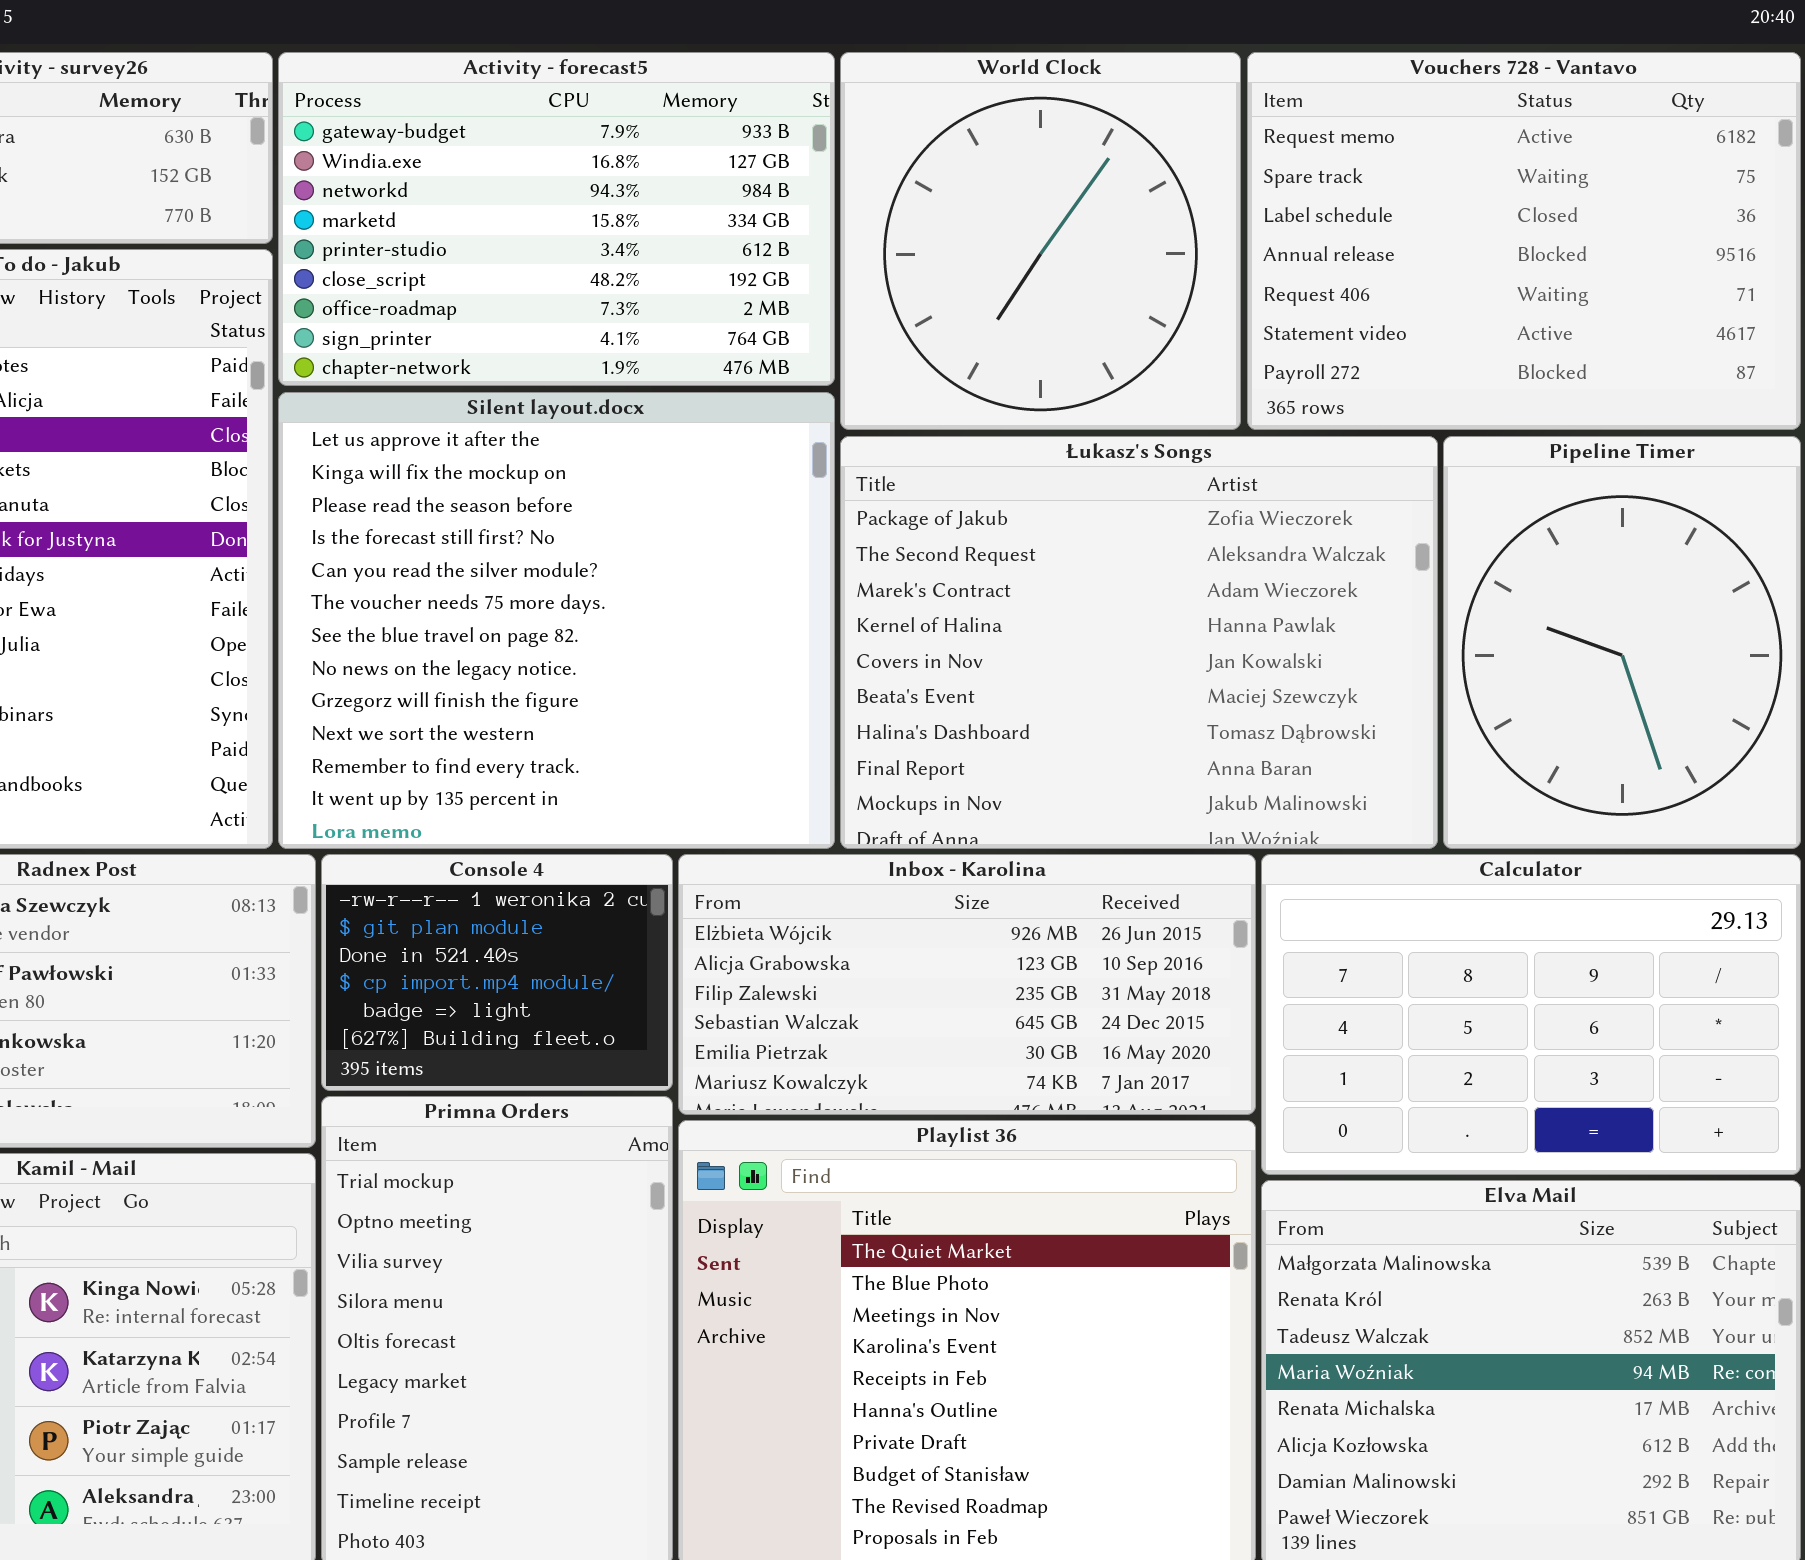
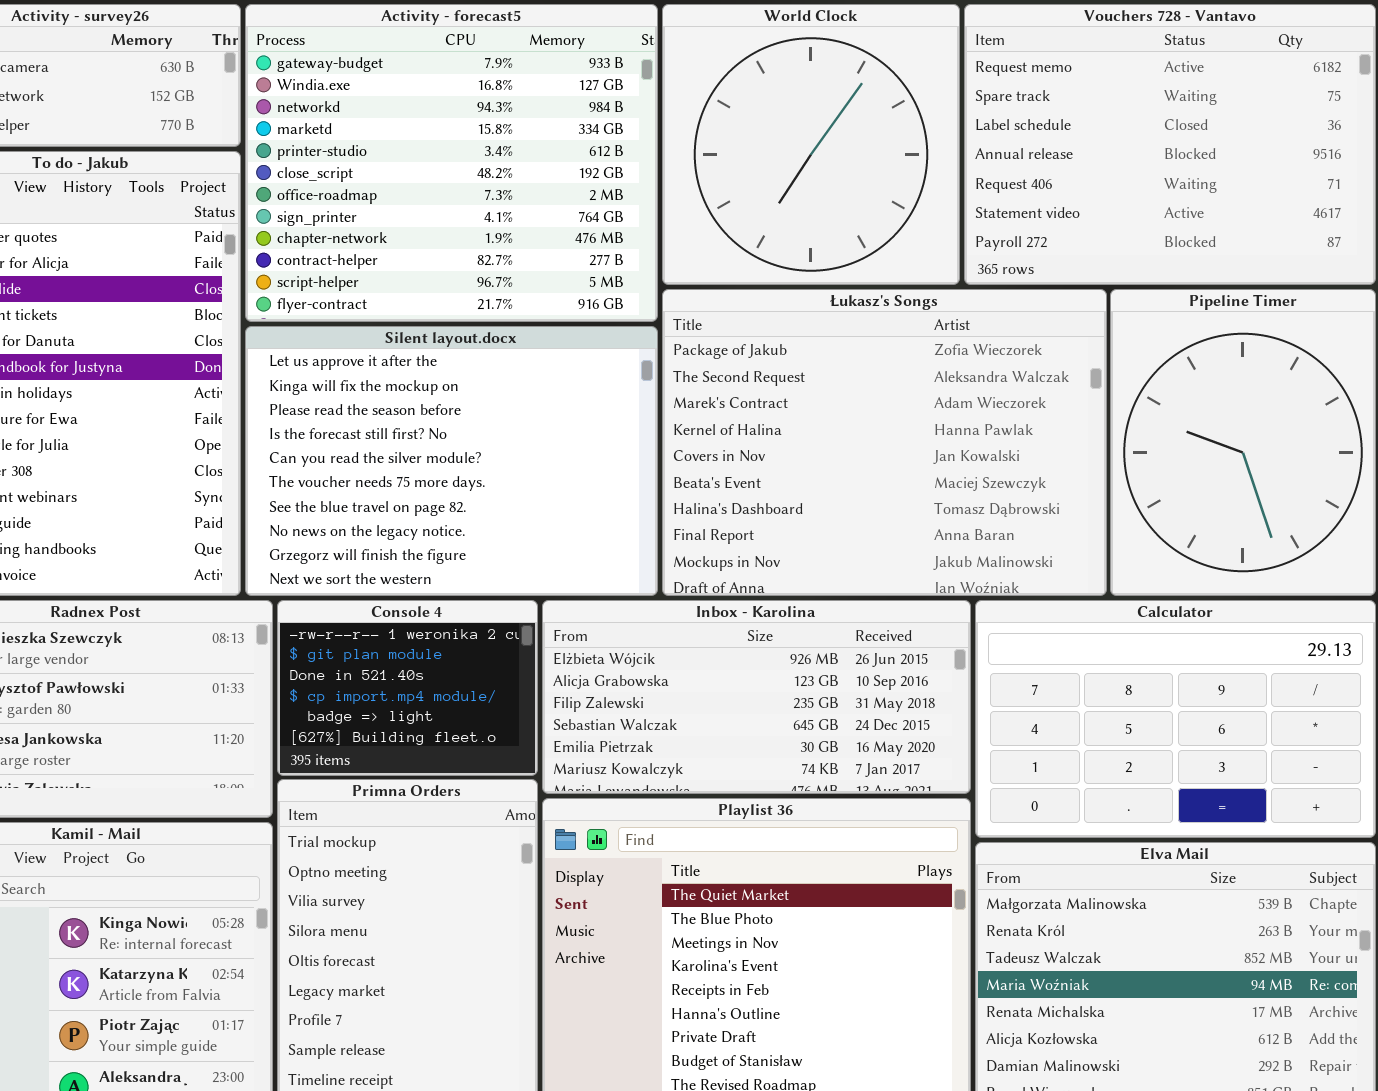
Activity - forecast5: [278,52,835,386] -> [245,4,658,322], resized
Silent layout.docx: [278,392,835,849] -> [245,326,658,596], resized

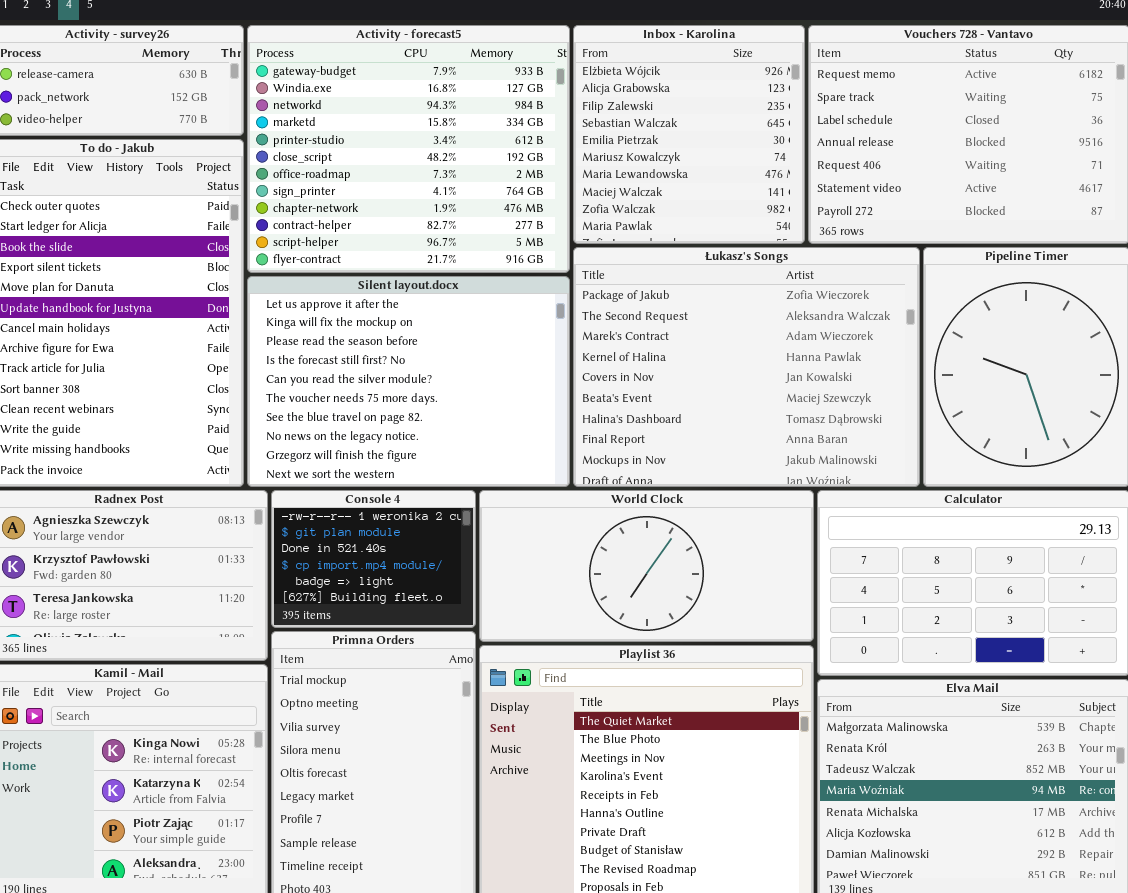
World Clock: [662,4,960,285] -> [479,490,814,642], moved, resized
Inbox - Karolina: [542,600,971,794] -> [573,25,805,244], moved, resized

